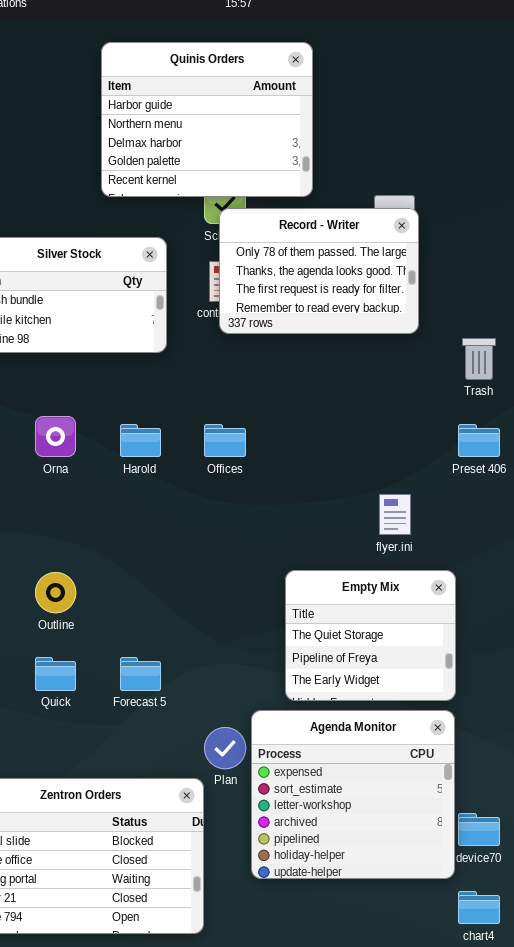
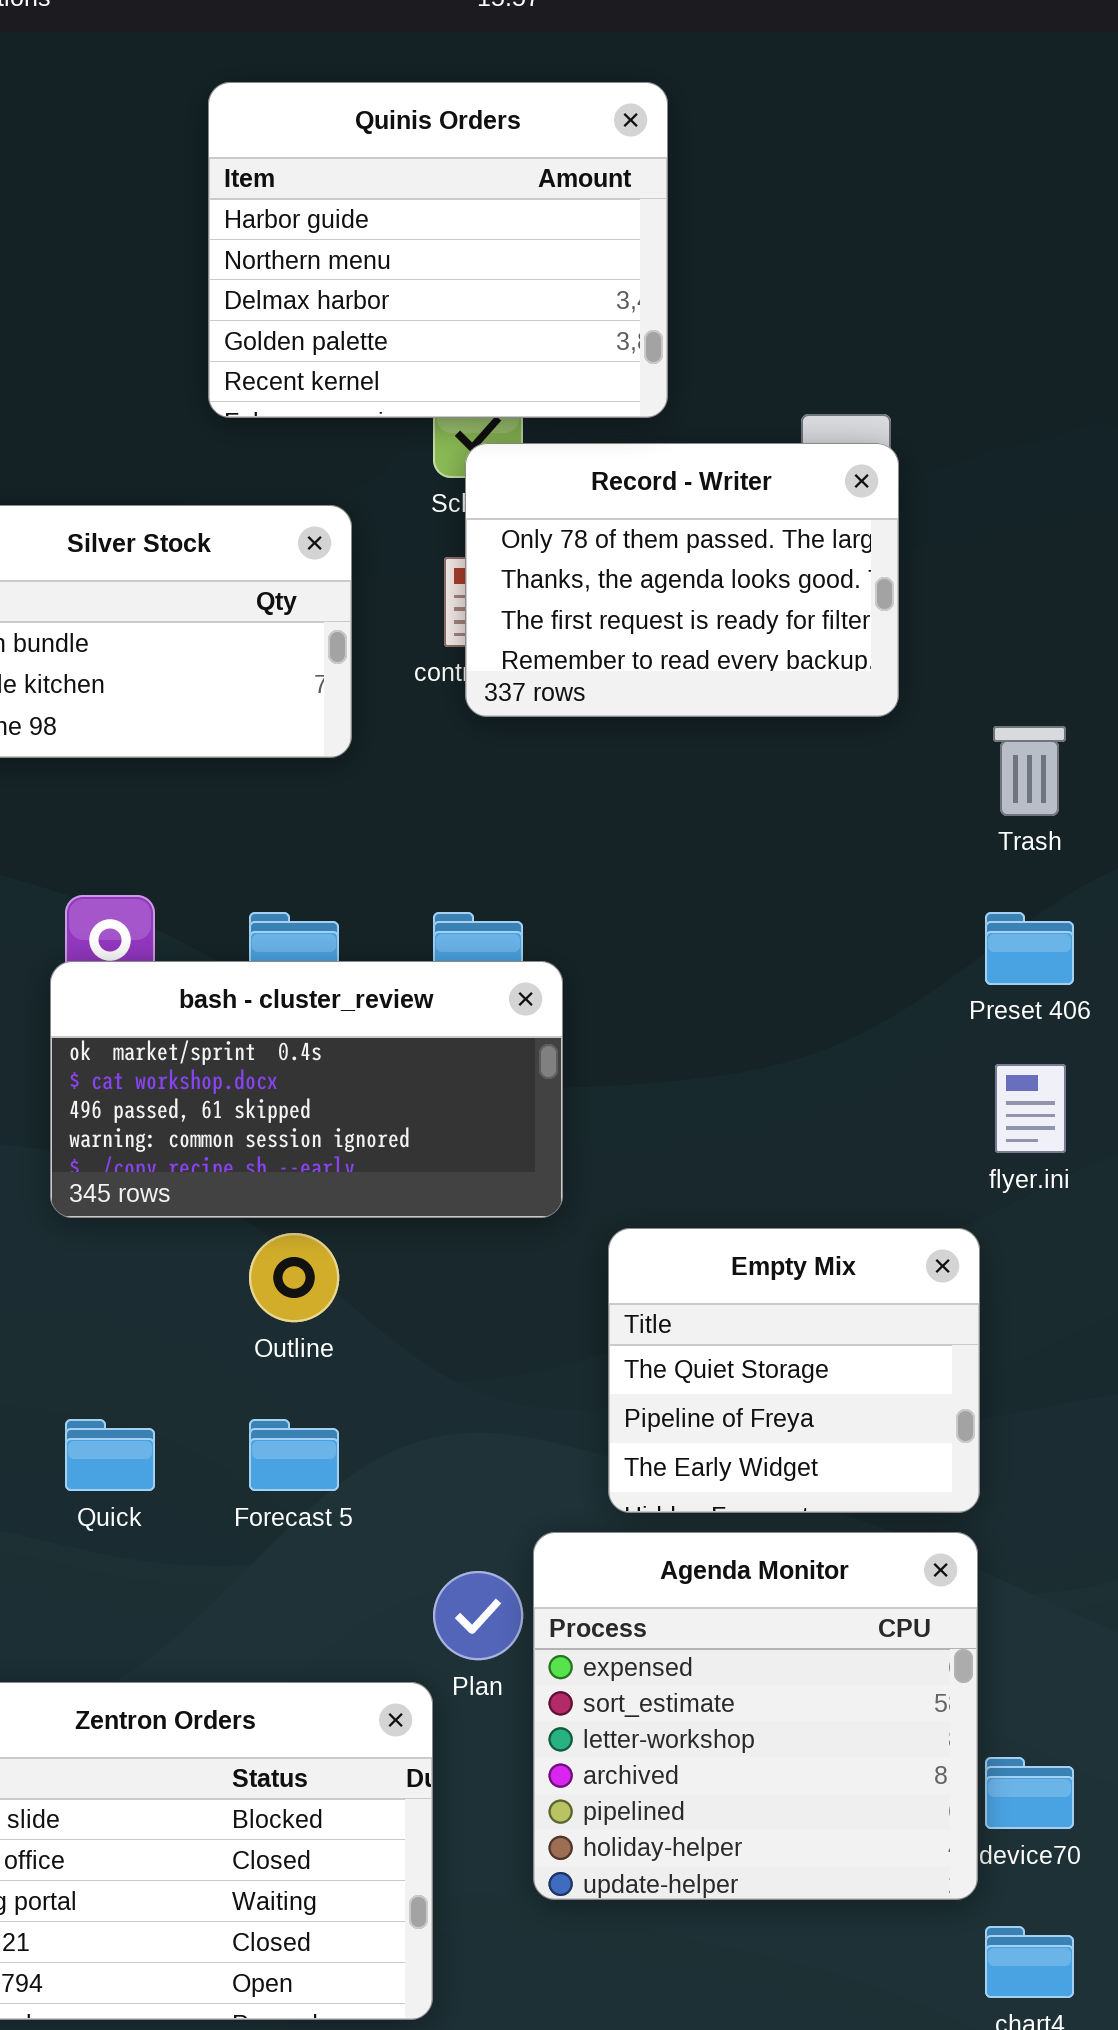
bash - cluster_review: none -> [50,961,563,1218], opened
flyer.ini: [379,494,411,535] -> [995,1064,1066,1153], moved
Outline: [35,572,76,613] -> [249,1233,339,1322], moved

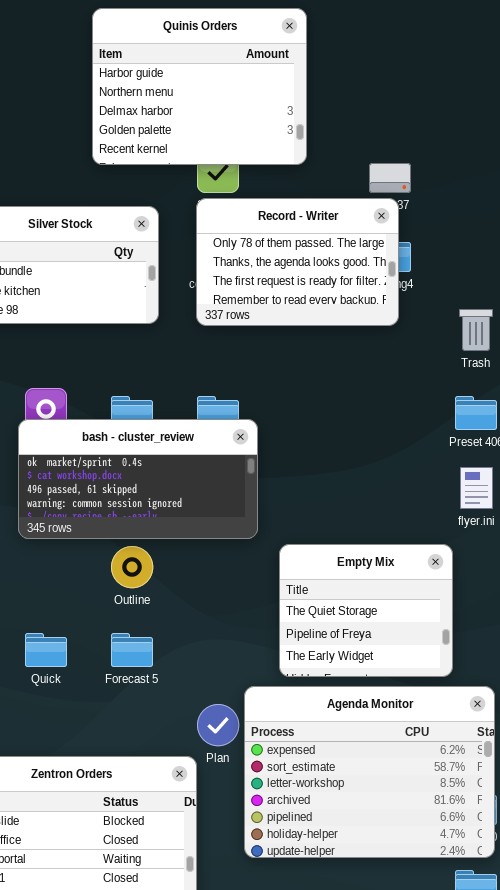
Record - Writer: [465,443,899,717] -> [196,198,399,326], moved
Agenda Monitor: [533,1532,978,1900] -> [244,686,495,858], resized

